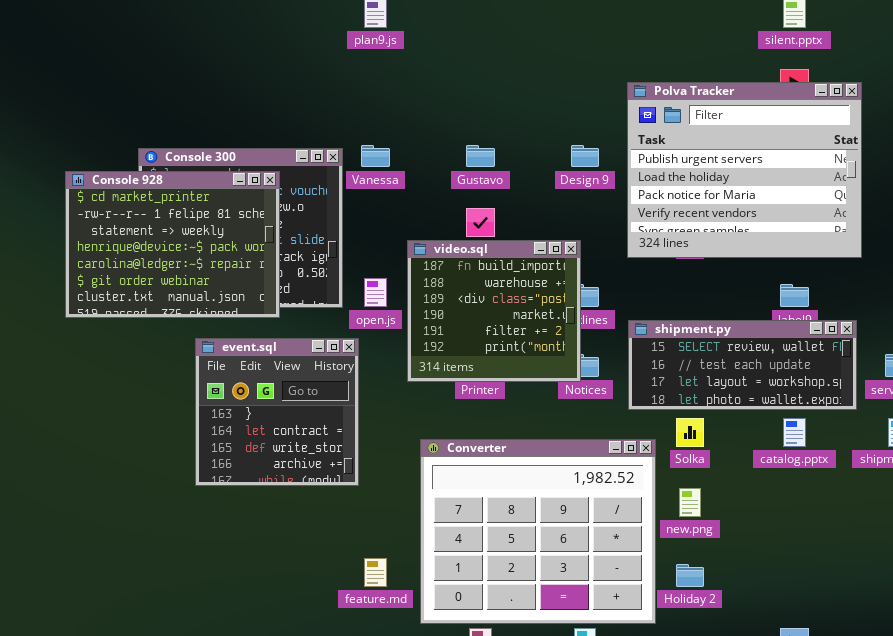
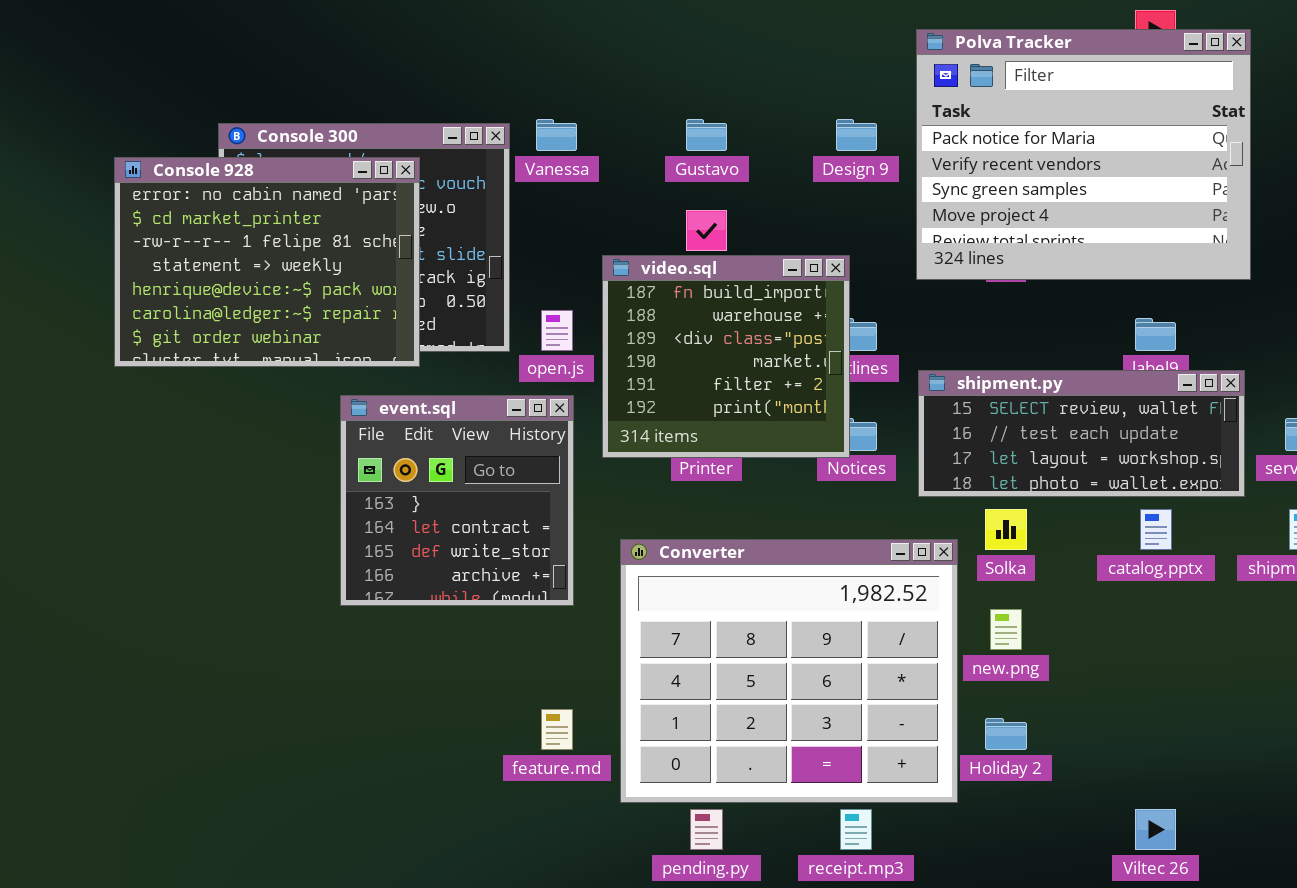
Polva Tracker: [627,82,862,258] -> [916,29,1251,280], scrolled down 2 rows
Console 928: [65,171,280,318] -> [114,157,420,367], scrolled up 1 row
event.sql: [195,338,359,486] -> [340,395,574,606], moved

